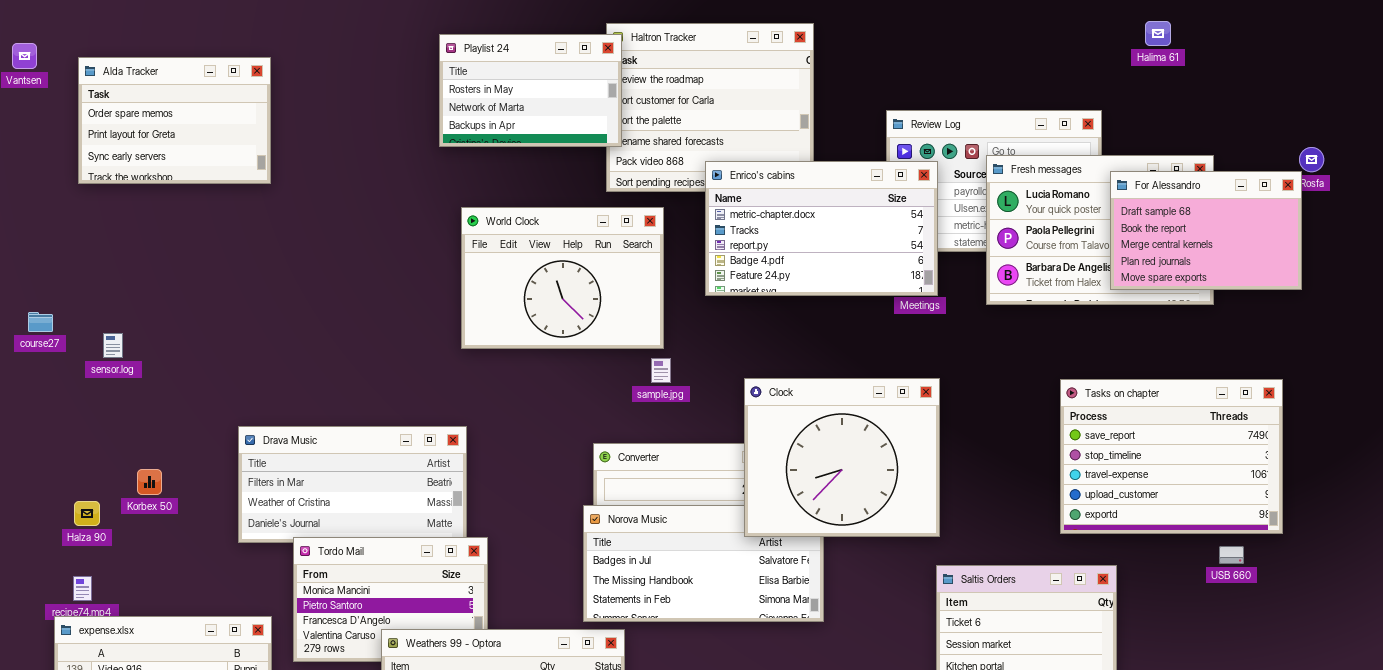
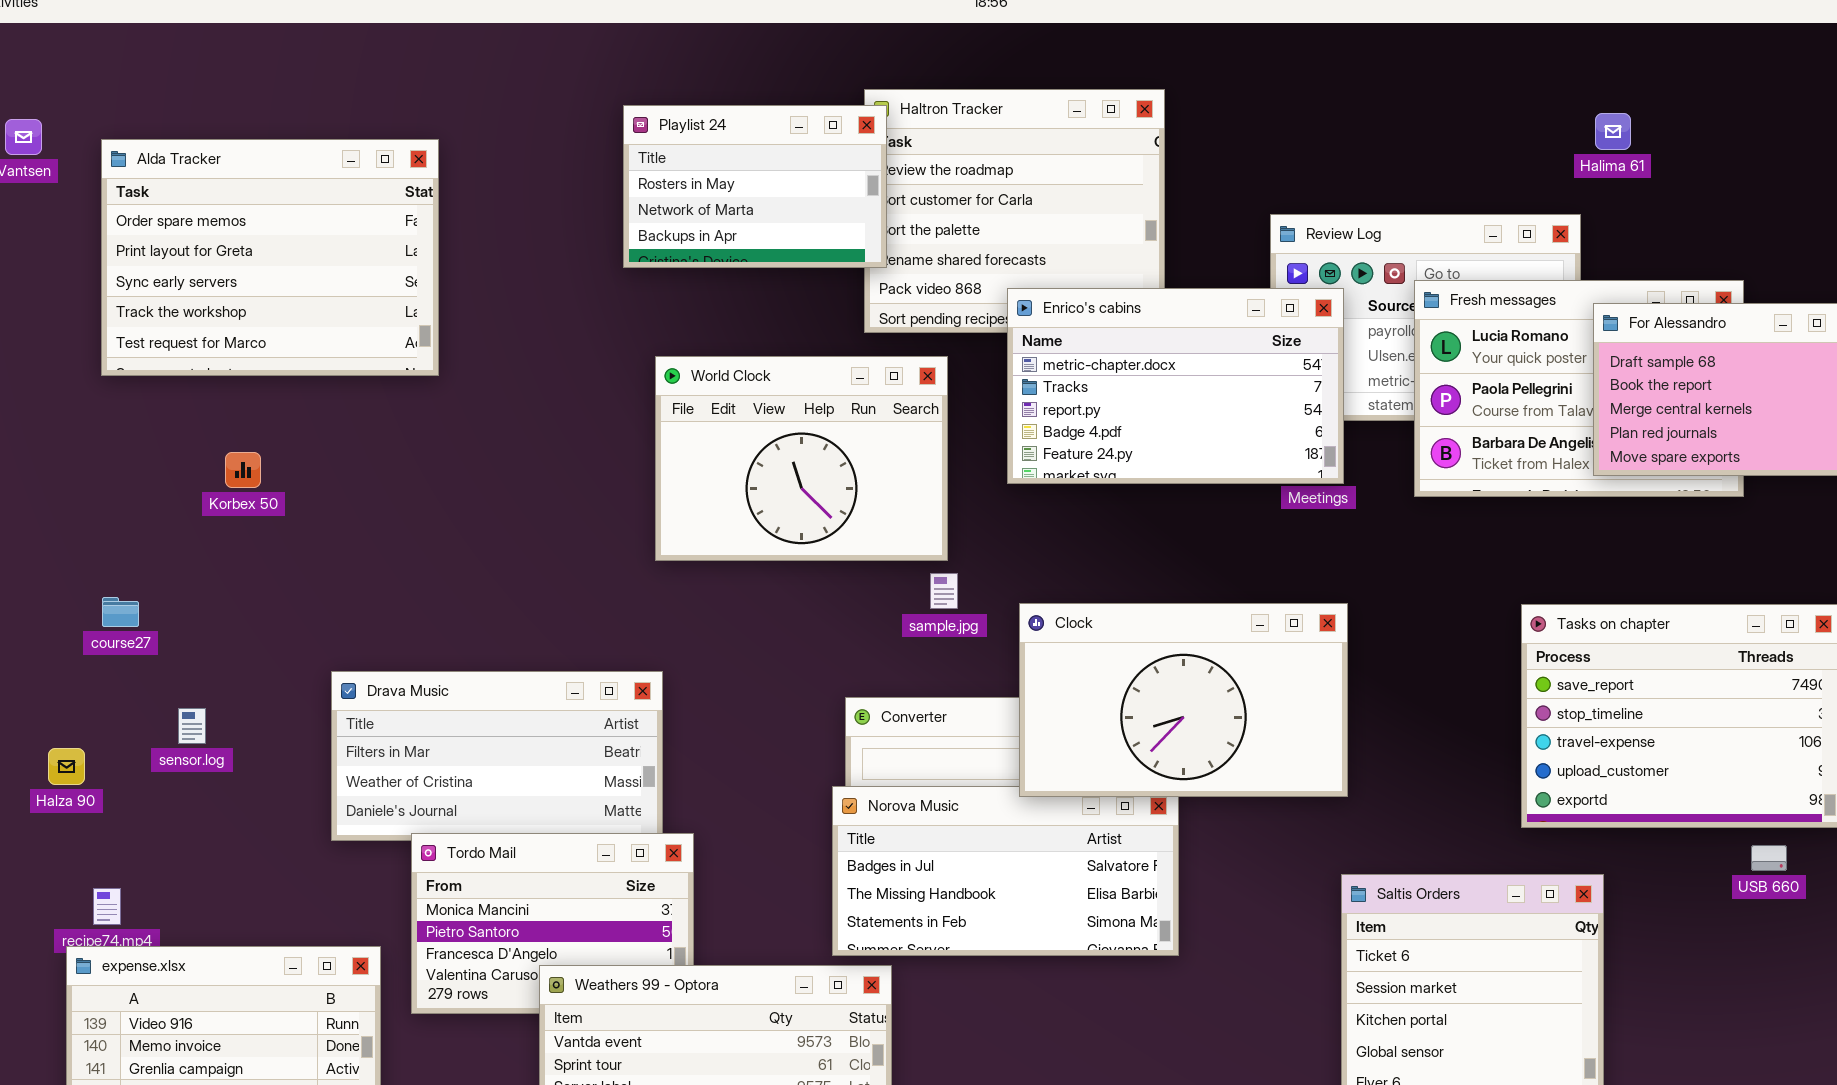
Halima 61: [1145,21,1171,46] -> [1595,113,1631,150], moved
Alda Tracker: [78,57,271,184] -> [101,139,439,376], resized
course27: [28,312,53,332] -> [102,597,139,627], moved
sensor.log: [103,333,123,358] -> [178,708,206,744], moved
Clock: [744,378,940,537] -> [1019,603,1348,797], resized
Korbex 50: [137,469,162,495] -> [225,452,261,488], moved
Halza 90: [74,501,100,526] -> [48,748,85,785], moved

